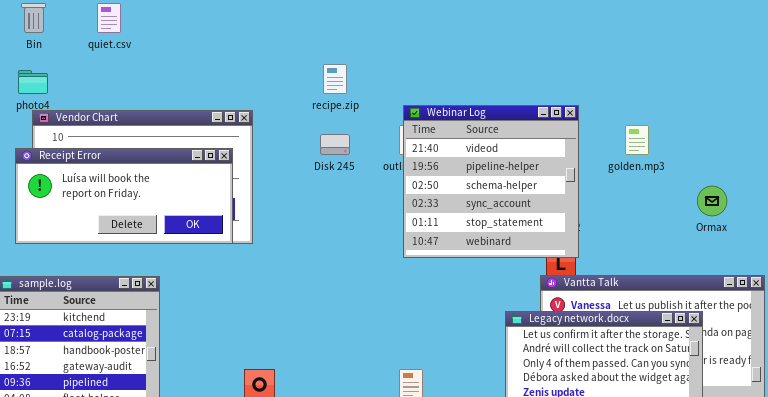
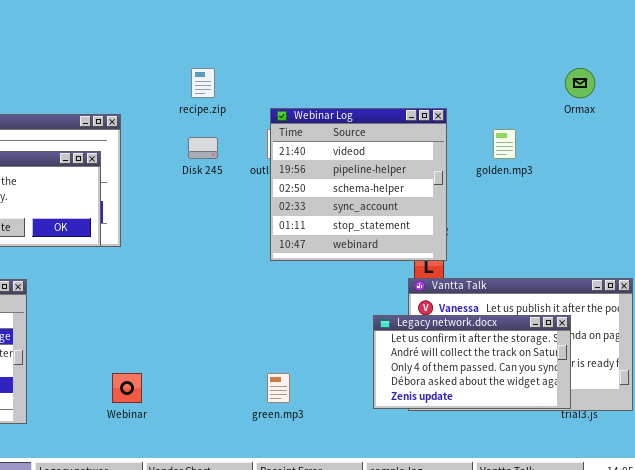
Ormax: [697,186,727,216] -> [565,68,595,98], moved

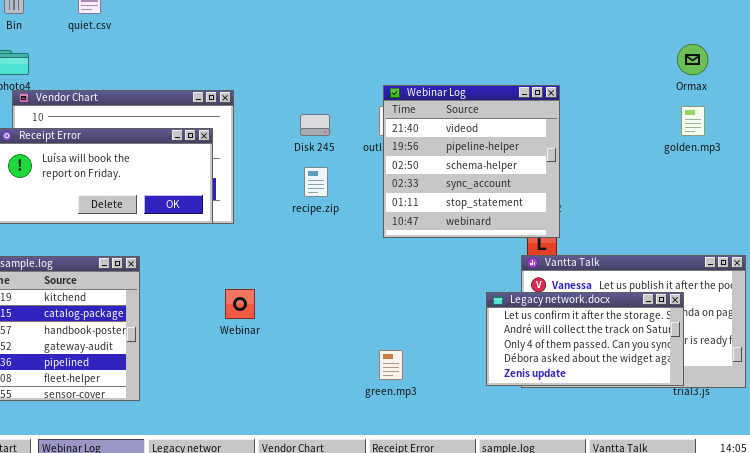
recipe.zip: [191,68,215,98] -> [304,167,328,197], moved
golden.mp3: [493,129,516,159] -> [681,106,705,136], moved
Webinar: [112,373,142,403] -> [225,289,255,319], moved

